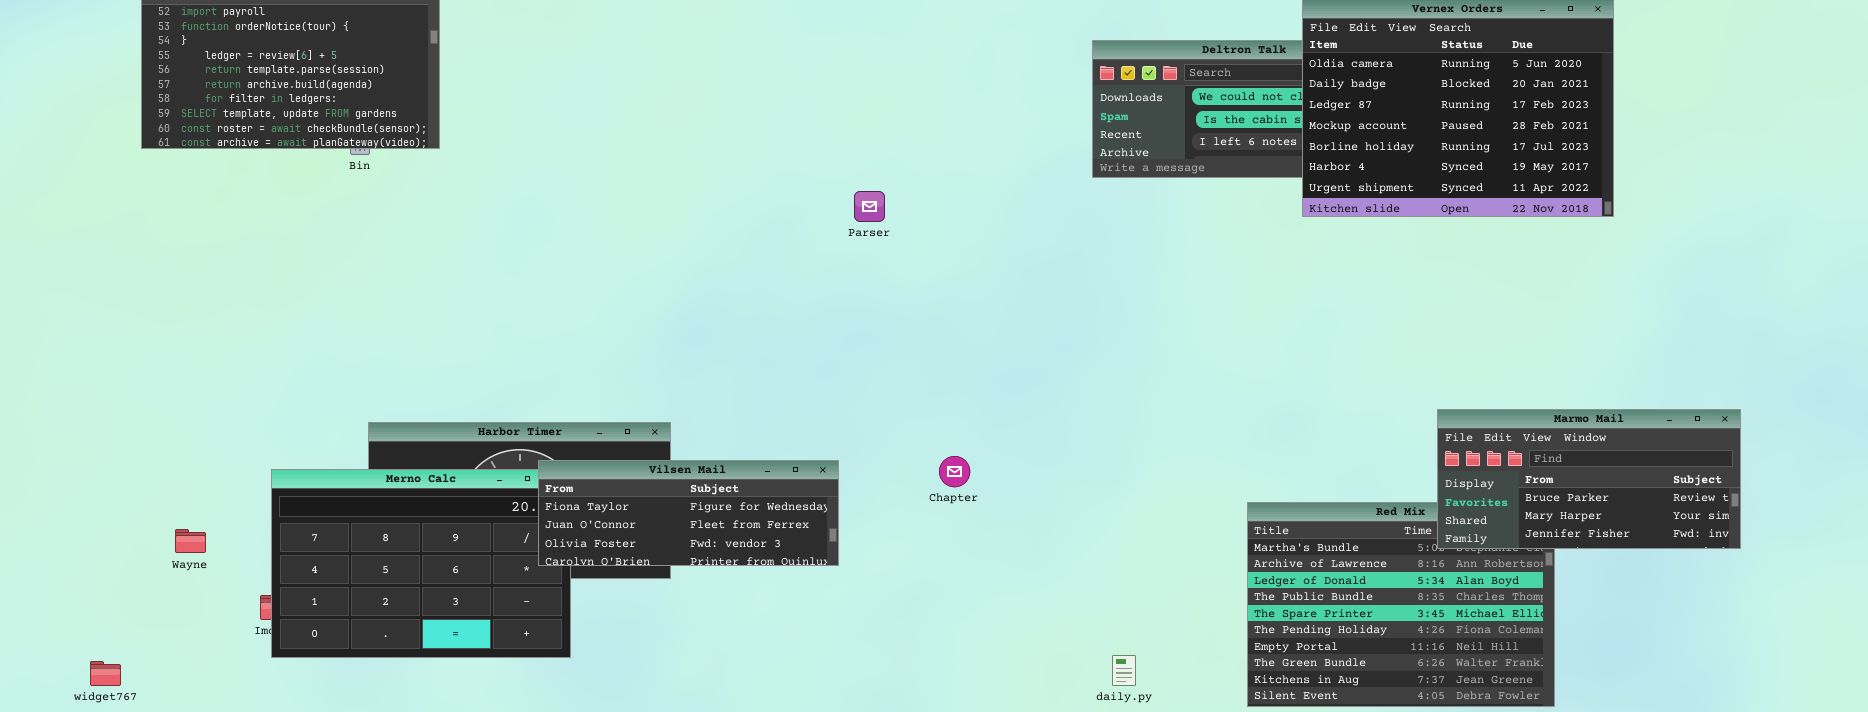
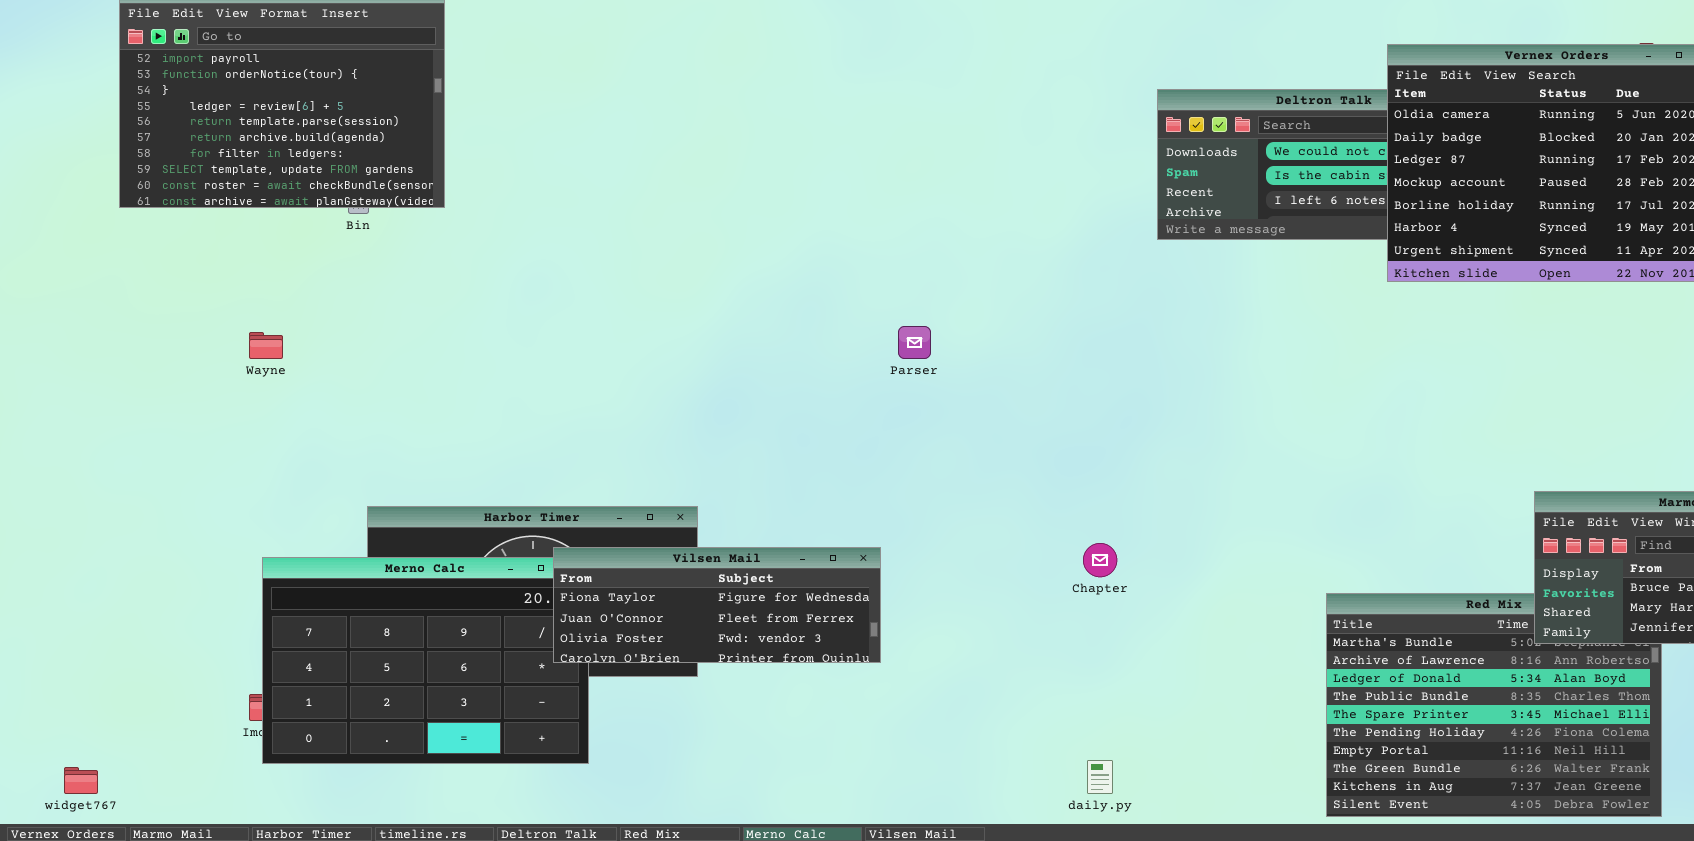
Parser: [854,191,885,222] -> [898,326,931,359], moved
Chapter: [939,456,970,487] -> [1083,543,1117,577], moved
Wayne: [175,529,206,553] -> [249,332,283,359], moved
daily.py: [1112,655,1136,686] -> [1087,760,1113,794], moved

